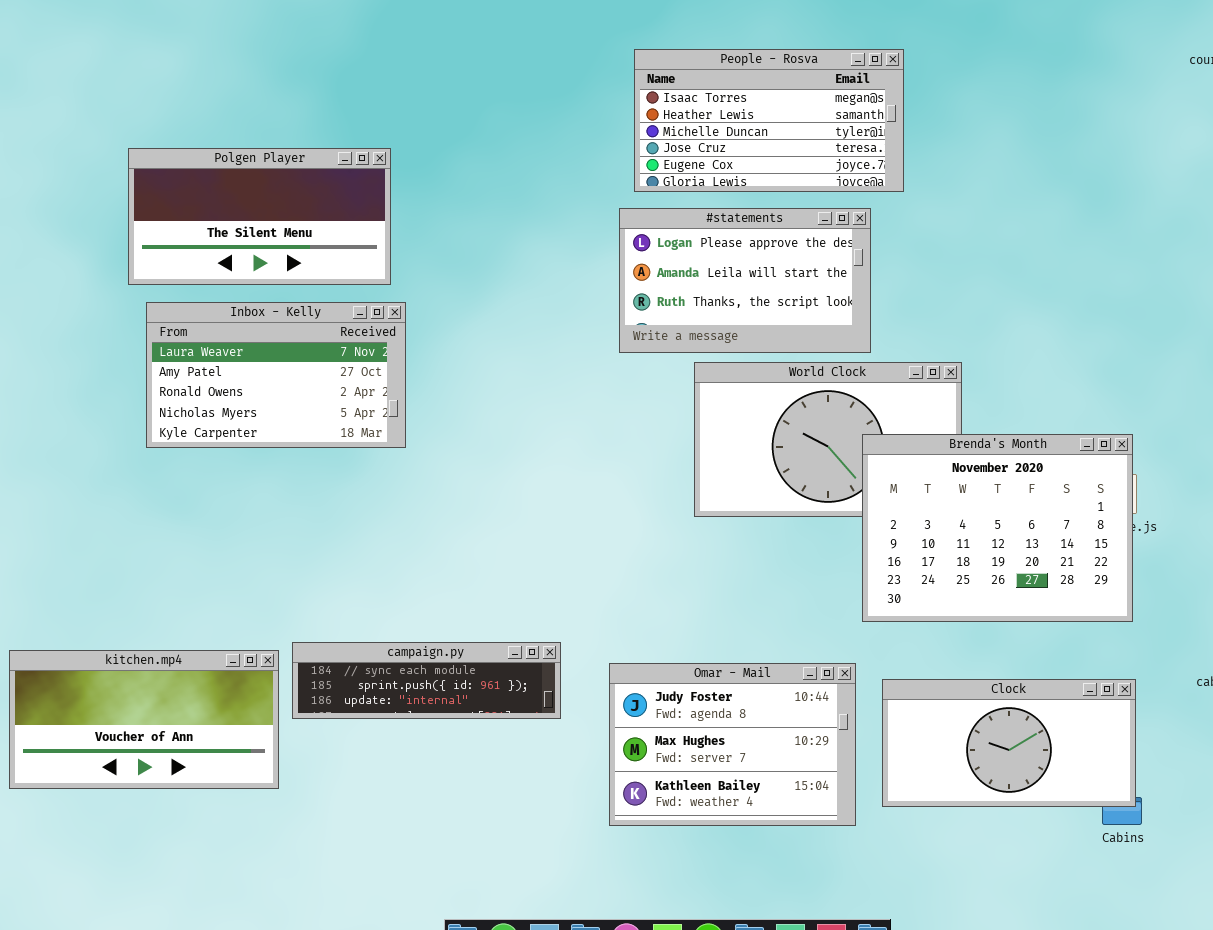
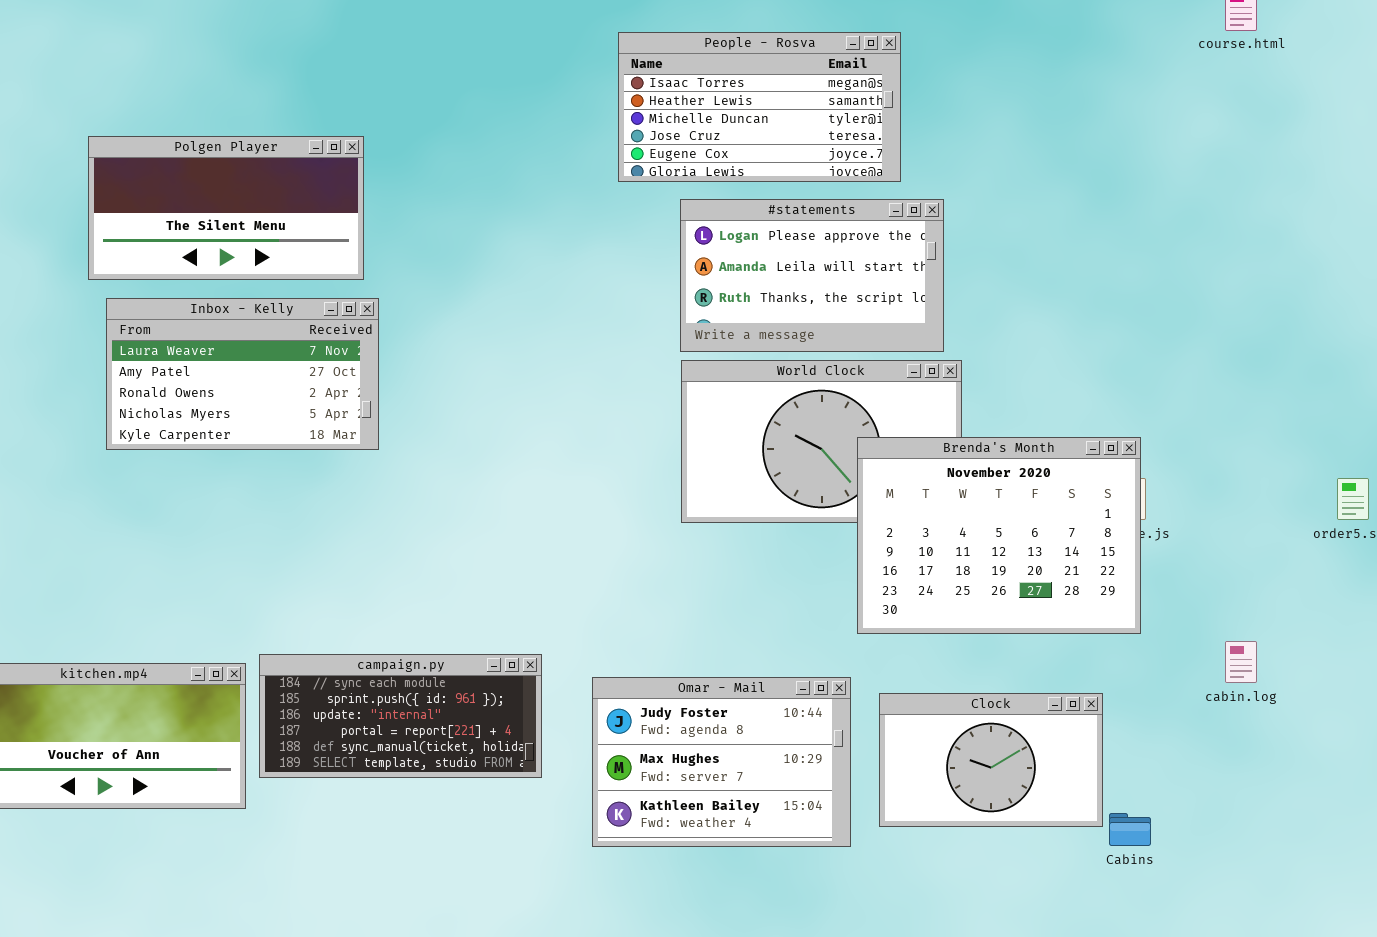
#statements: [619,208,871,353] -> [680,199,944,352], moved
campaign.py: [292,642,561,719] -> [259,654,542,778], resized
Clock: [882,679,1136,807] -> [879,693,1103,827], resized

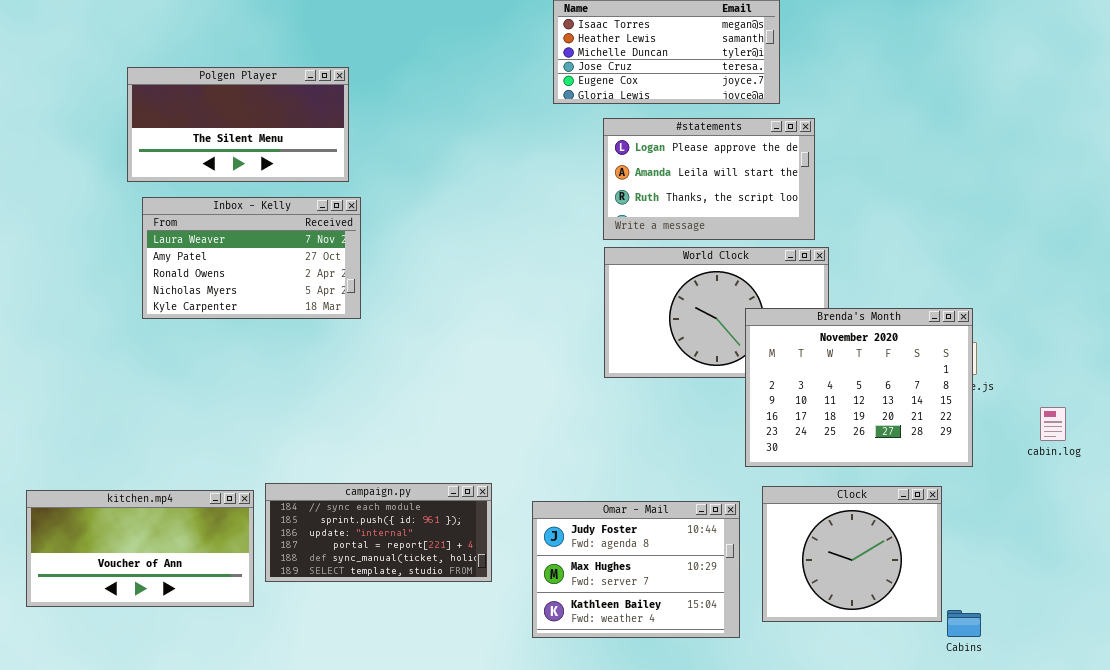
cabin.log: [1225,641,1257,683] -> [1040,407,1066,441], moved
Clock: [879,693,1103,827] -> [762,486,942,622], resized

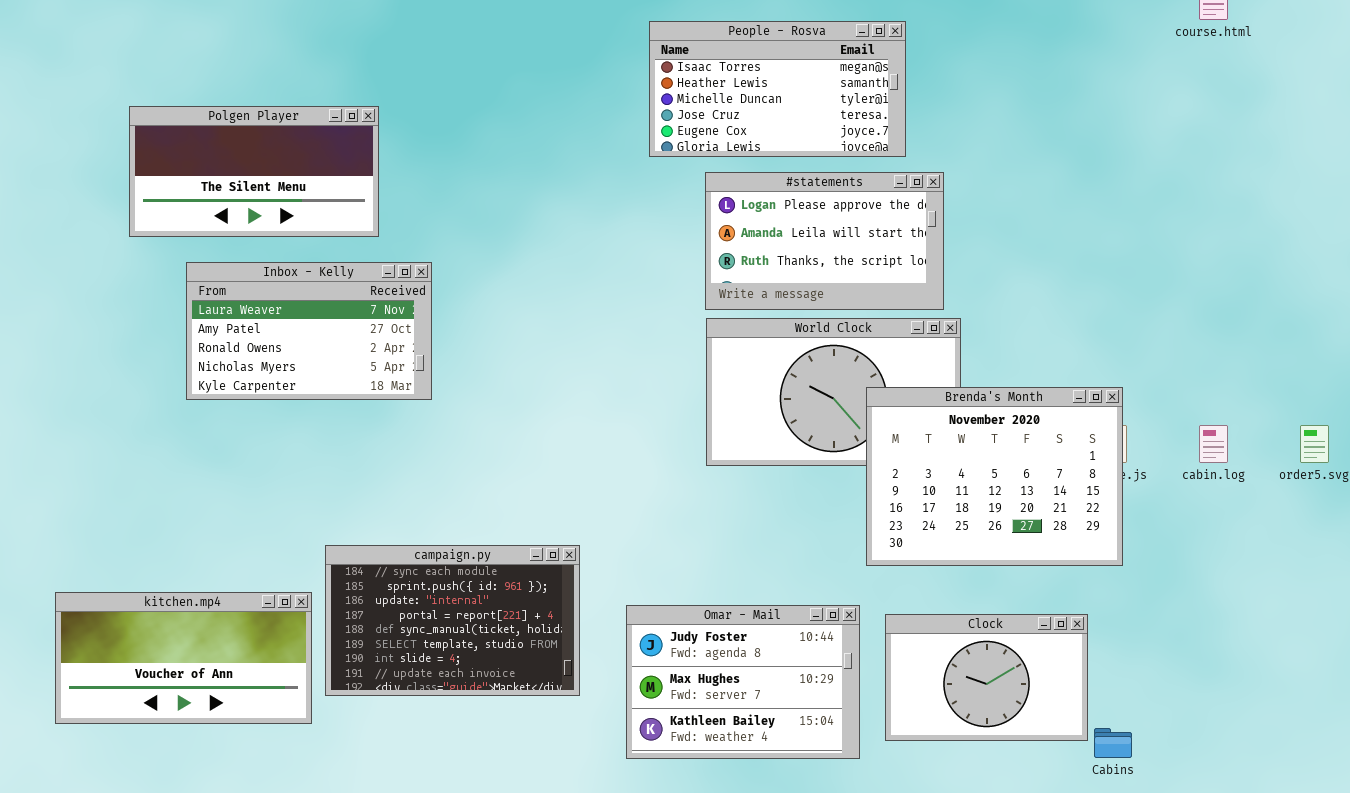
Polgen Player: [127,67,349,182] -> [129,106,379,237], moved
cabin.log: [1040,407,1066,441] -> [1199,425,1228,463], moved
campaign.py: [265,483,492,582] -> [325,545,580,696], resized
Clock: [762,486,942,622] -> [885,614,1088,741], resized

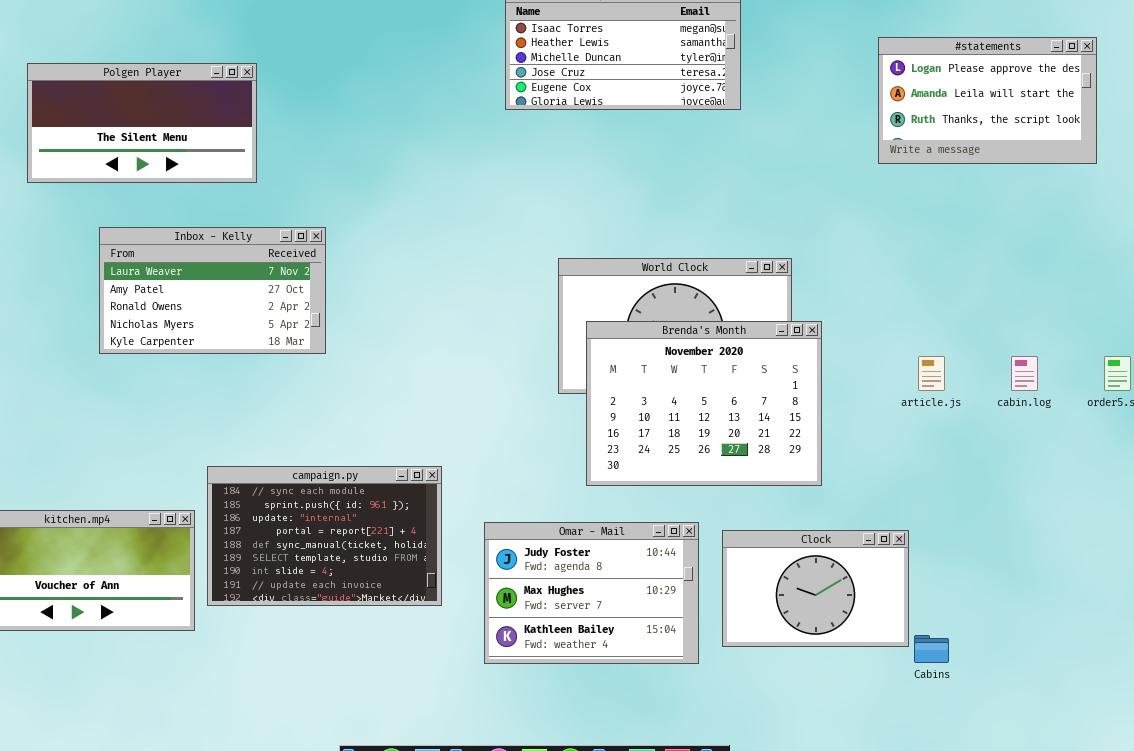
#statements: [705,172,944,310] -> [878,37,1097,164], moved
Inbox - Kelly: [186,262,432,400] -> [99,227,326,354], moved
Brenda's Month: [866,387,1123,566] -> [586,321,822,486], moved

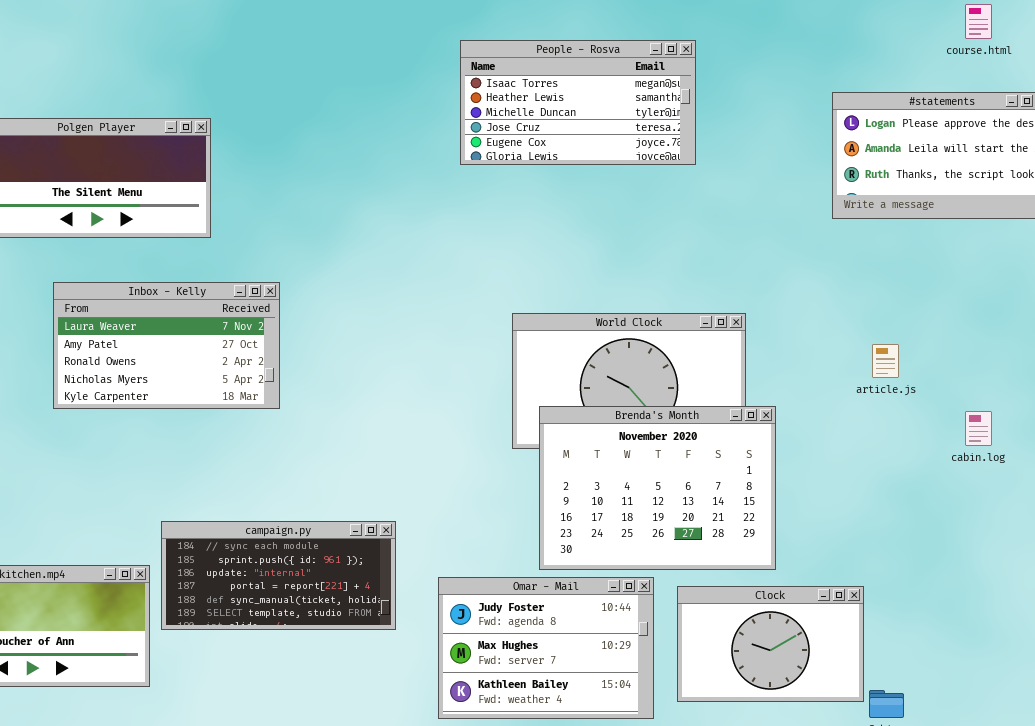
Brenda's Month: [586,321,822,486] -> [539,406,776,570], moved
article.js: [918,356,945,391] -> [872,344,899,378], moved
campaign.py: [207,466,442,606] -> [161,521,396,630], resized

